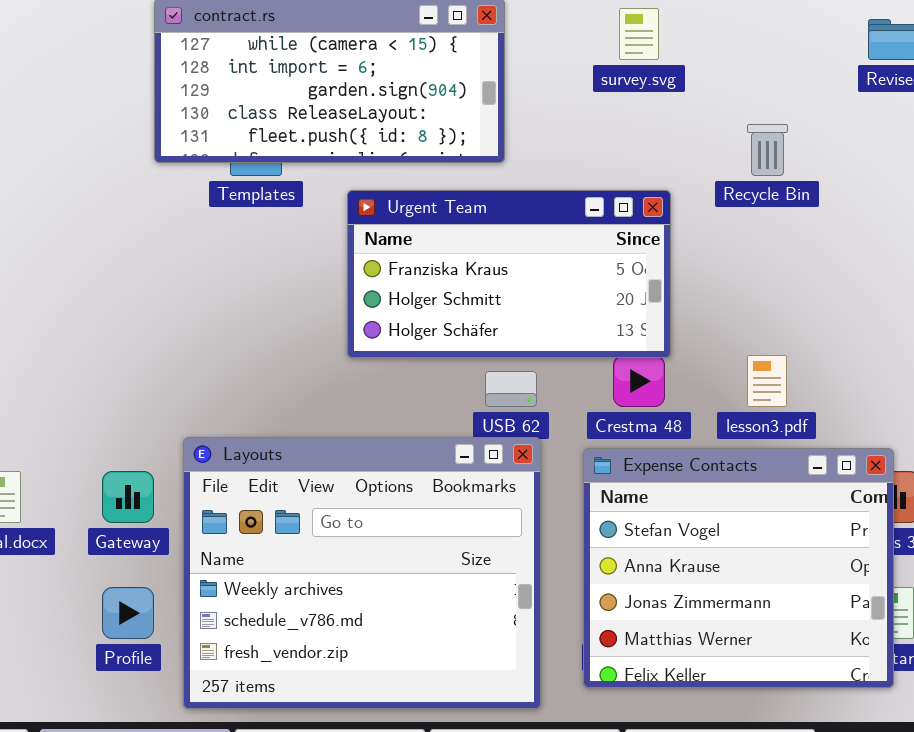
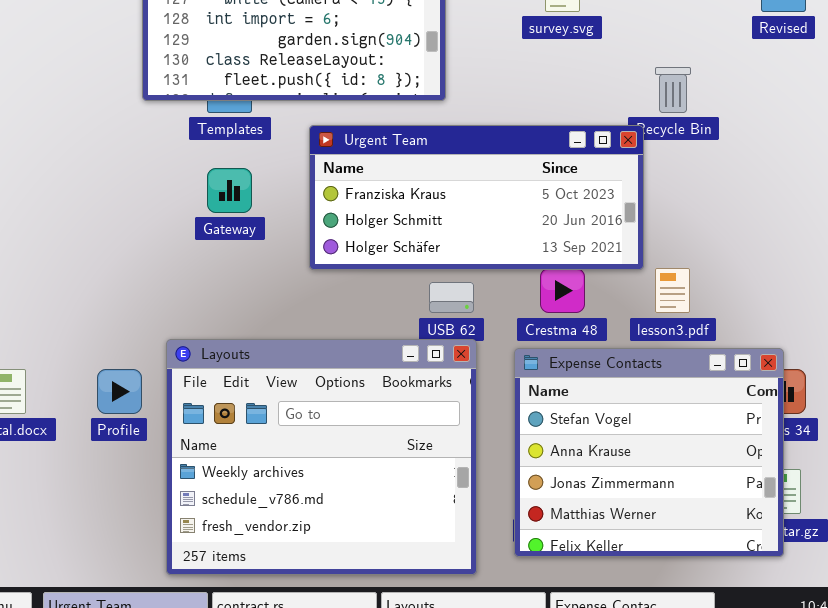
Urgent Team: [347,190,671,358] -> [309,125,644,270], resized
Gateway: [102,471,154,523] -> [207,168,252,213], moved
Profile: [102,587,154,639] -> [97,369,142,414], moved

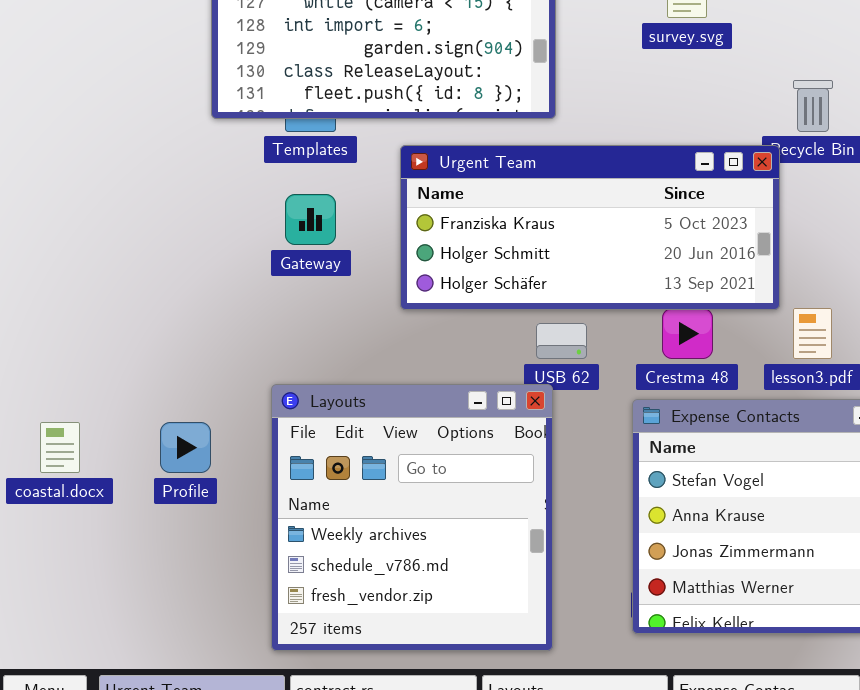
Layouts: [166,339,477,575] -> [271,384,553,651], moved, resized

